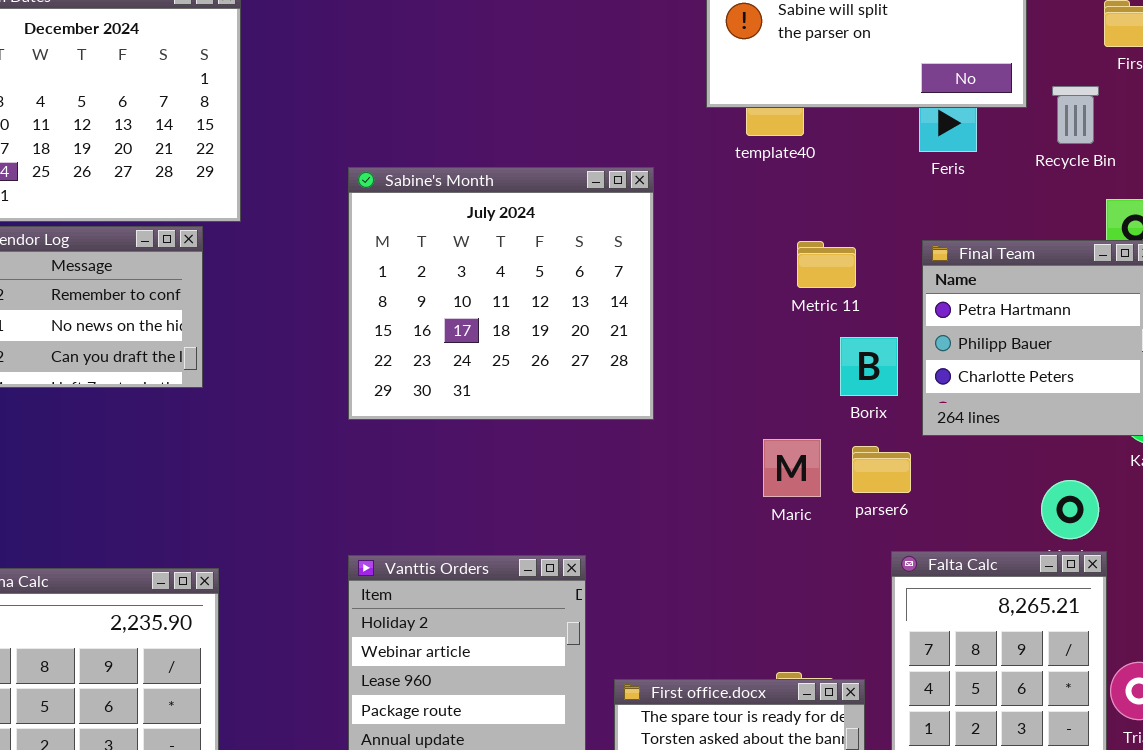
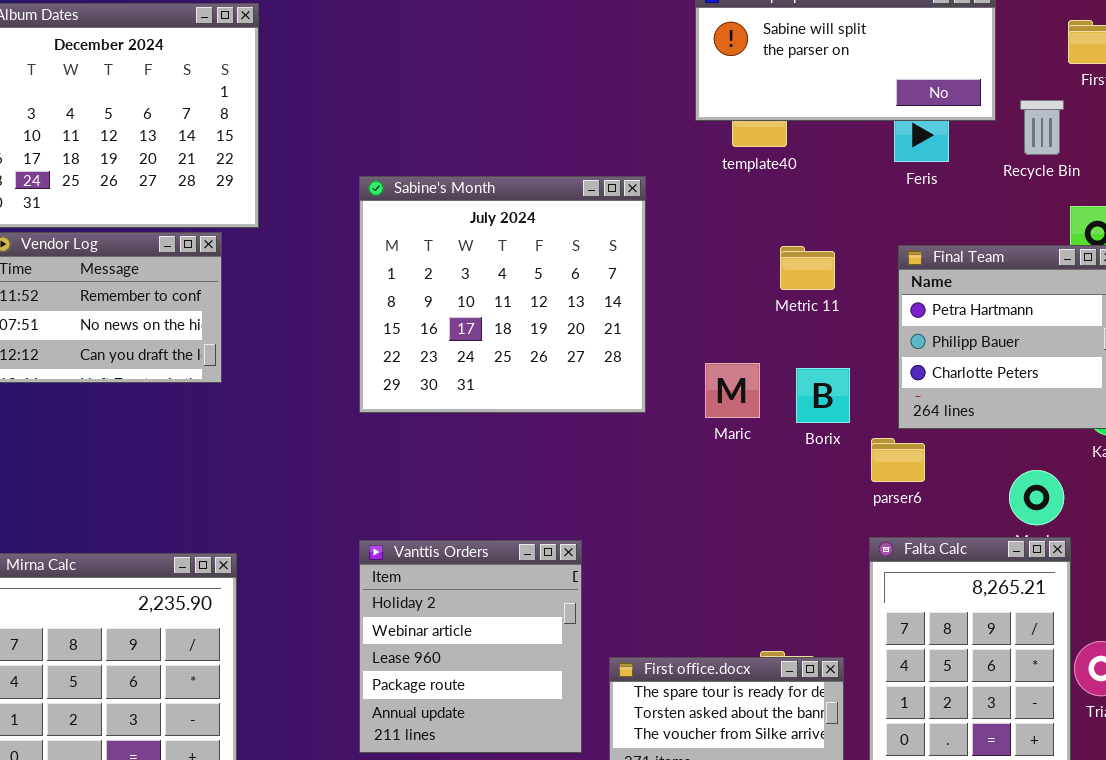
Borix: [840,337,898,396] -> [796,368,850,423], moved
Maric: [763,439,821,497] -> [705,363,760,418], moved
parser6: [852,446,911,493] -> [871,438,925,482], moved

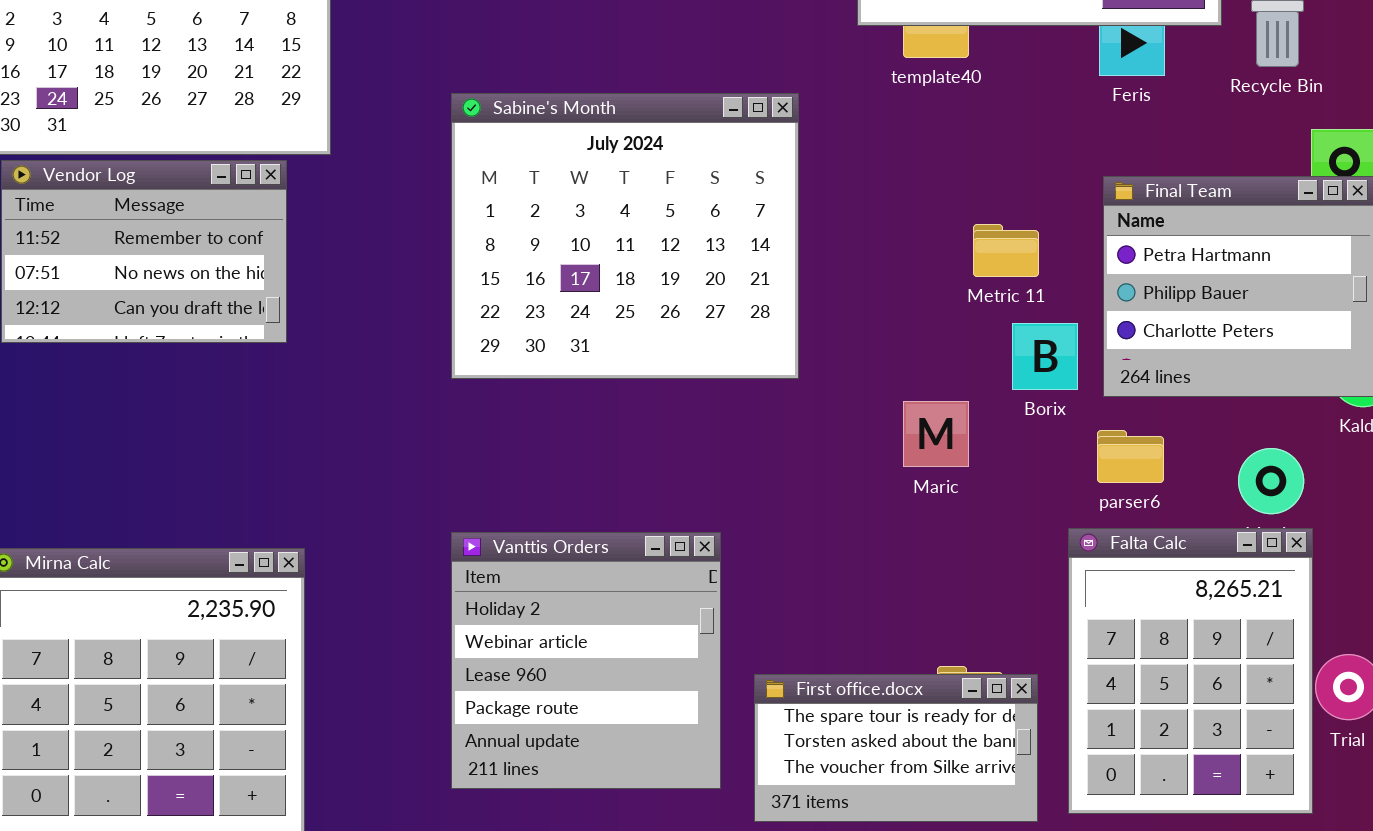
Metric 11: [780,246,835,290] -> [973,224,1039,277], moved
Maric: [705,363,760,418] -> [903,401,969,467], moved
Borix: [796,368,850,423] -> [1012,323,1078,390], moved
parser6: [871,438,925,482] -> [1097,430,1164,483], moved

